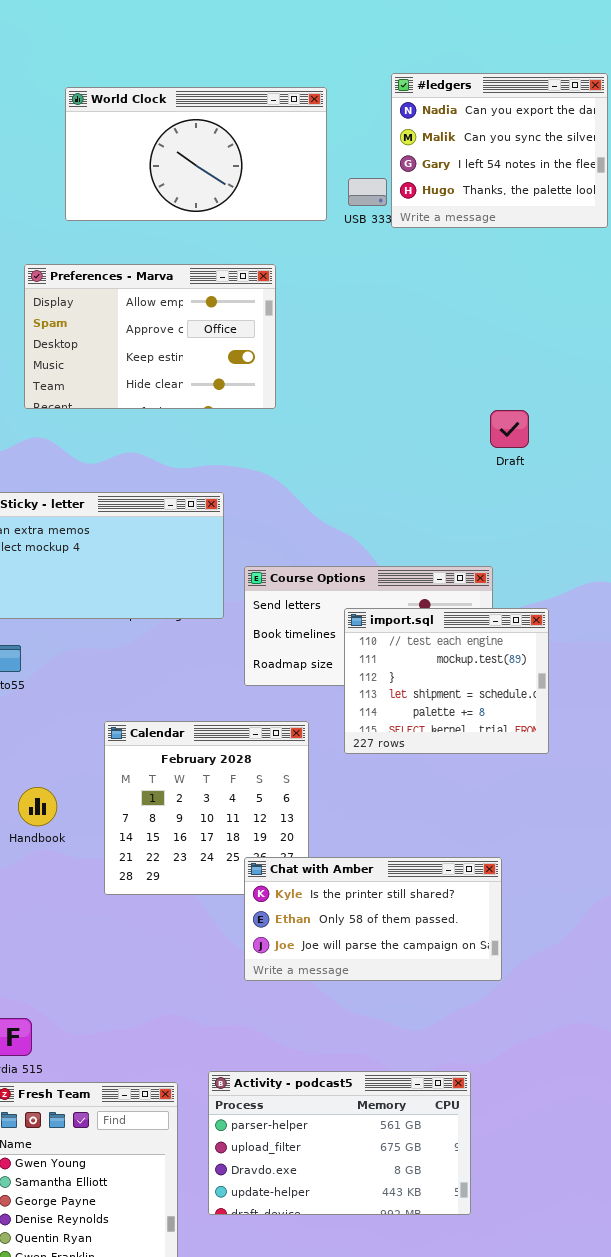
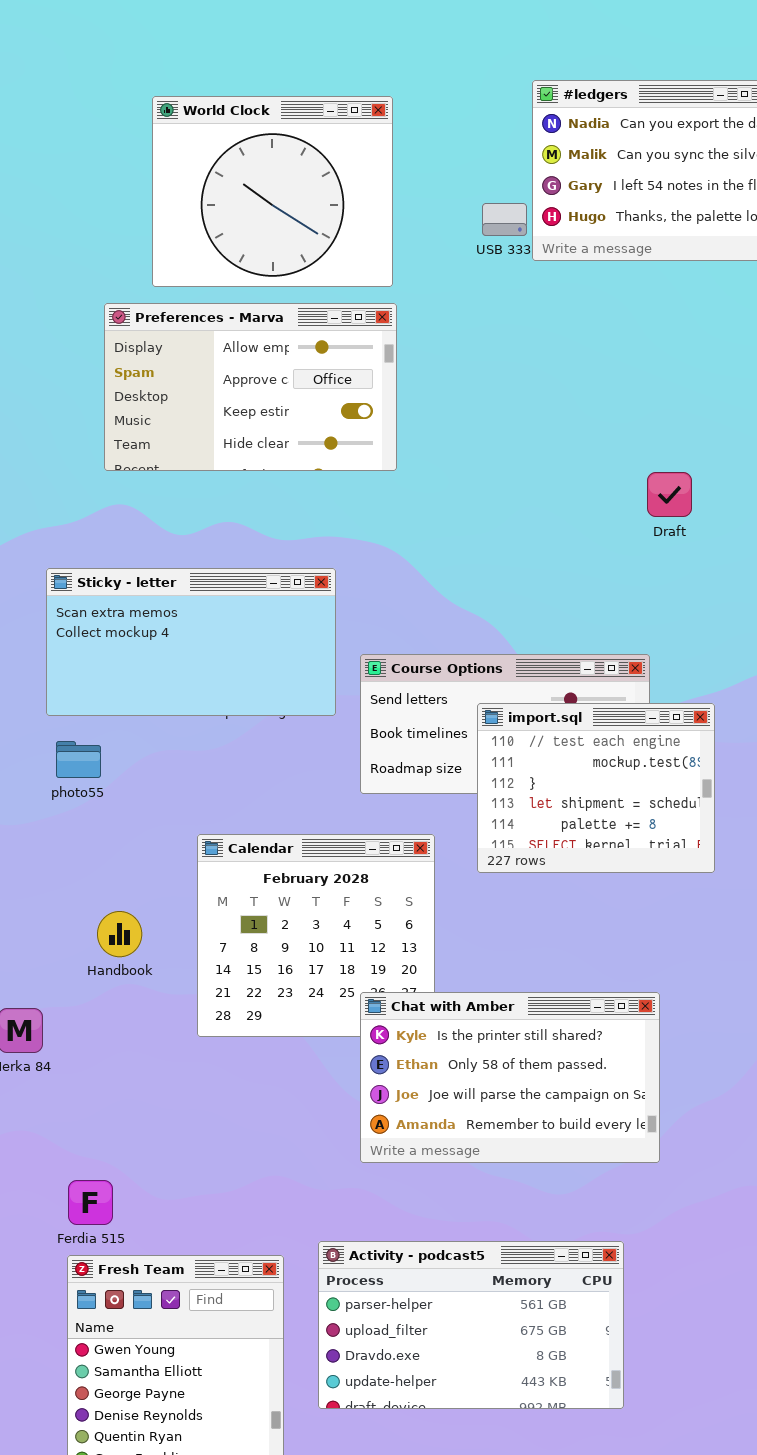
World Clock: [65,87,327,221] -> [152,96,393,287], resized
Chat with Amber: [244,857,502,981] -> [360,992,660,1163], resized

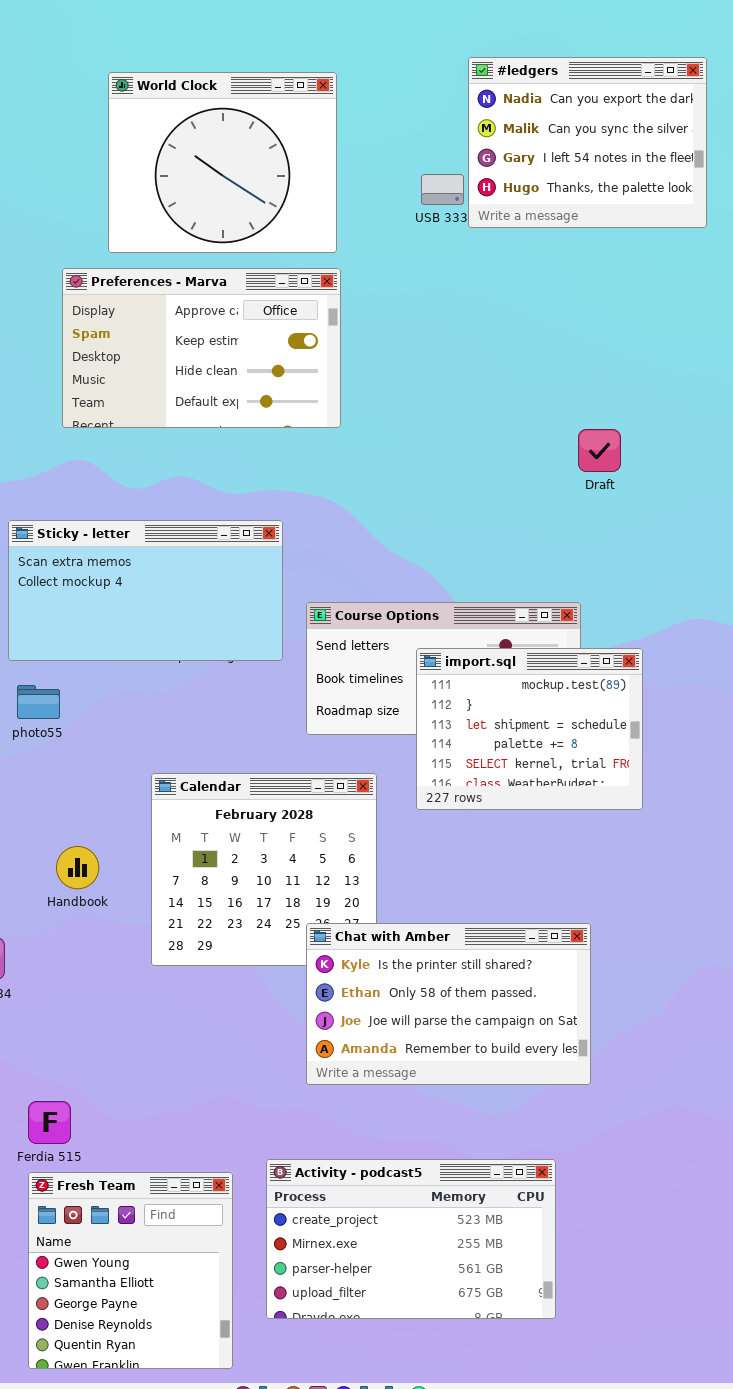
Preferences - Marva: [104,303,397,471] -> [62,268,341,428], scrolled down 1 row
import.sql: [477,703,715,873] -> [416,648,643,810], scrolled down 1 row
Activity - podcast5: [318,1241,624,1409] -> [266,1159,556,1319], scrolled up 2 rows

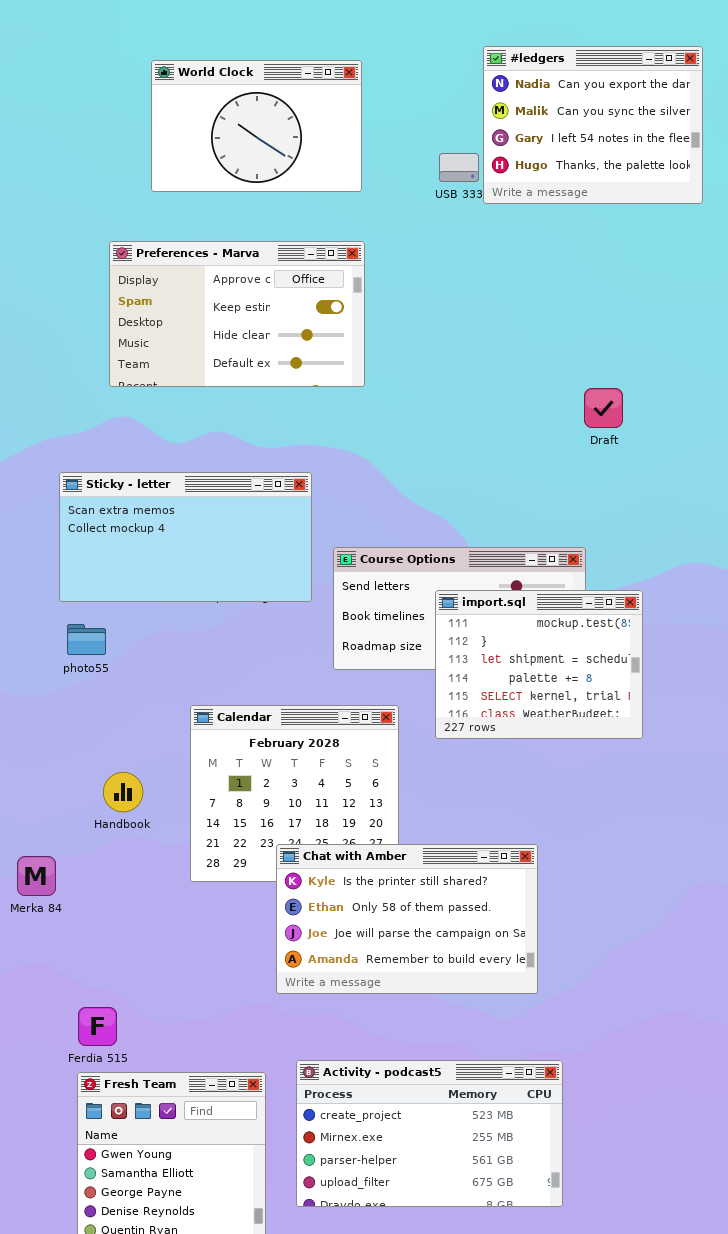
World Clock: [108,72,337,253] -> [151,60,362,192], resized
Chat with Amber: [306,923,591,1085] -> [276,844,538,994], moved

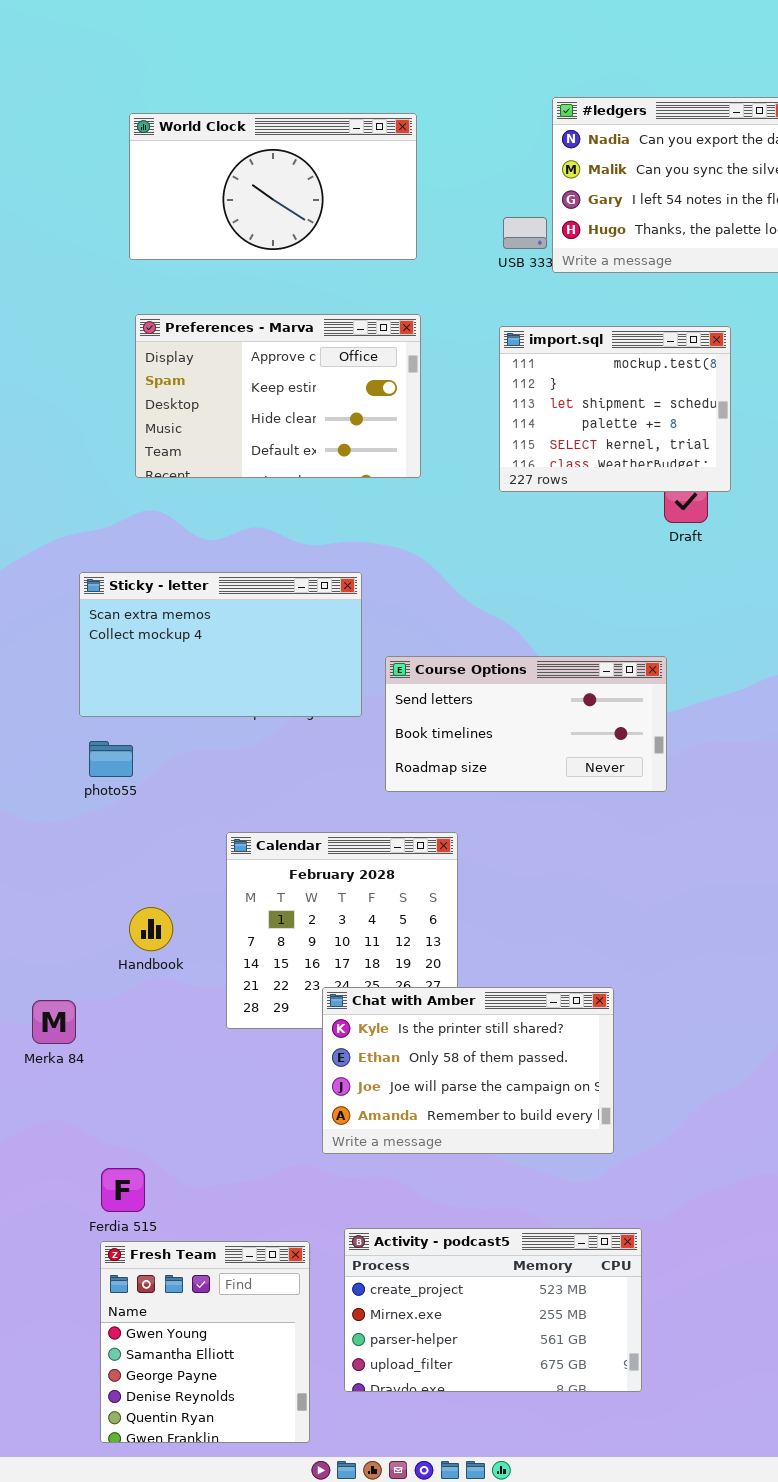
World Clock: [151,60,362,192] -> [129,113,417,260], resized
import.sql: [435,590,643,739] -> [499,326,731,492], moved

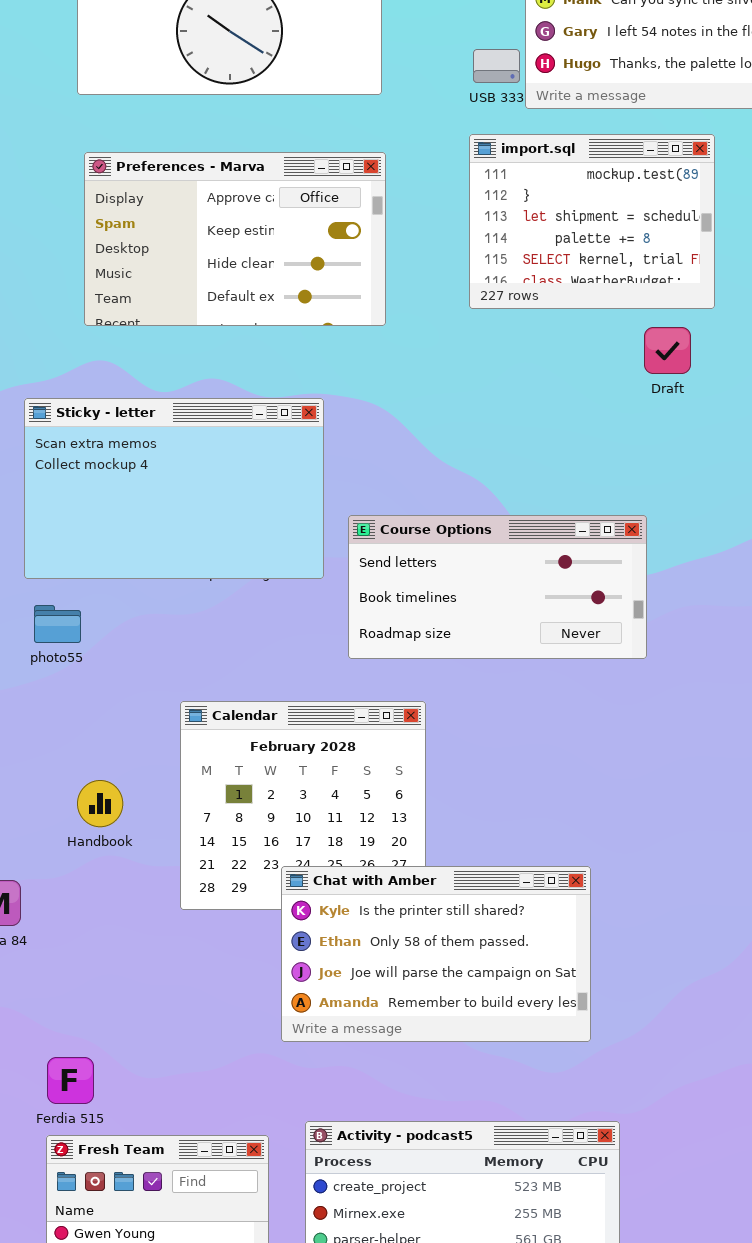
import.sql: [499,326,731,492] -> [469,134,715,309], moved
Sticky - letter: [79,572,362,717] -> [24,398,324,579], resized

